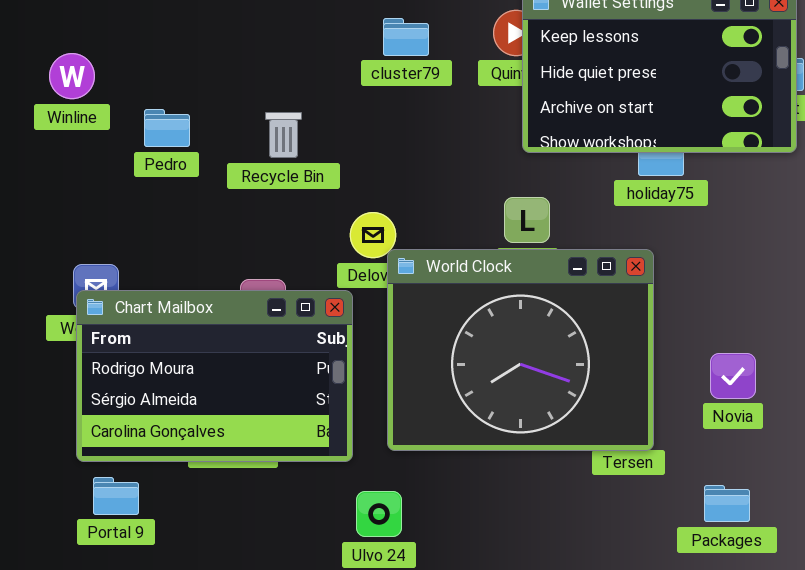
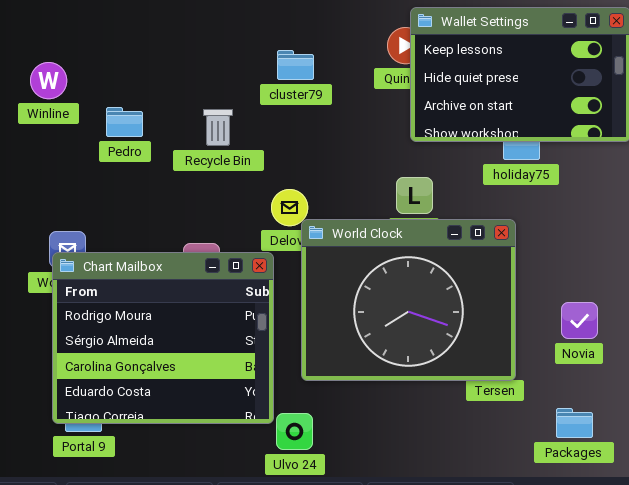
cluster79: [383,18,429,56] -> [277,50,314,80], moved
Chart Mailbox: [76,290,353,462] -> [52,252,274,424], resized

